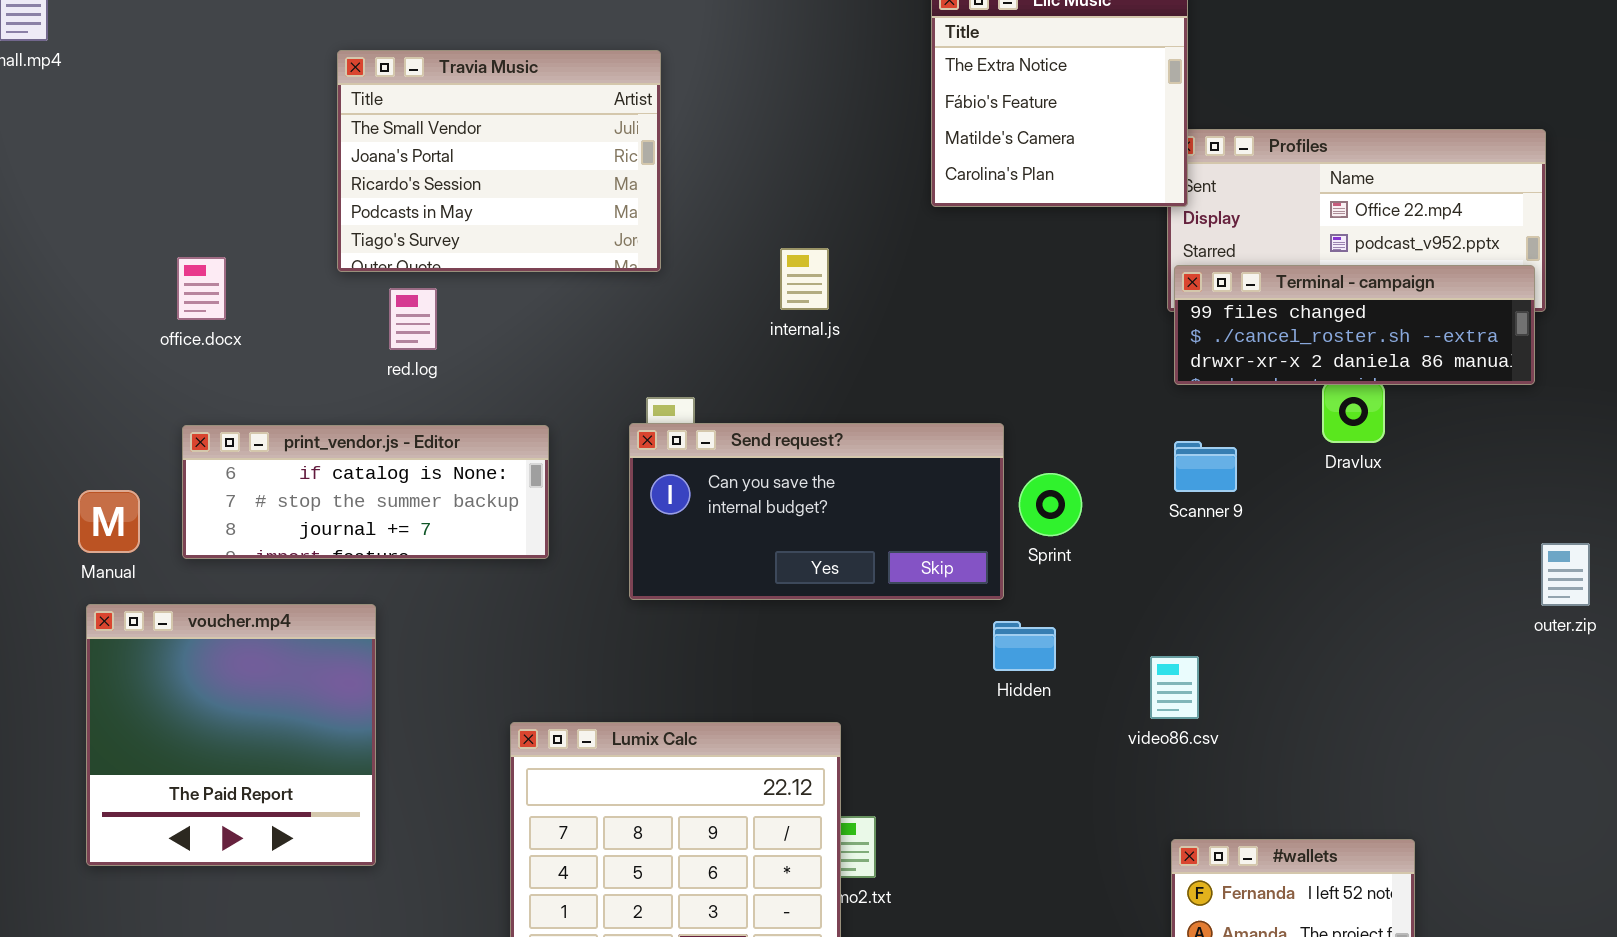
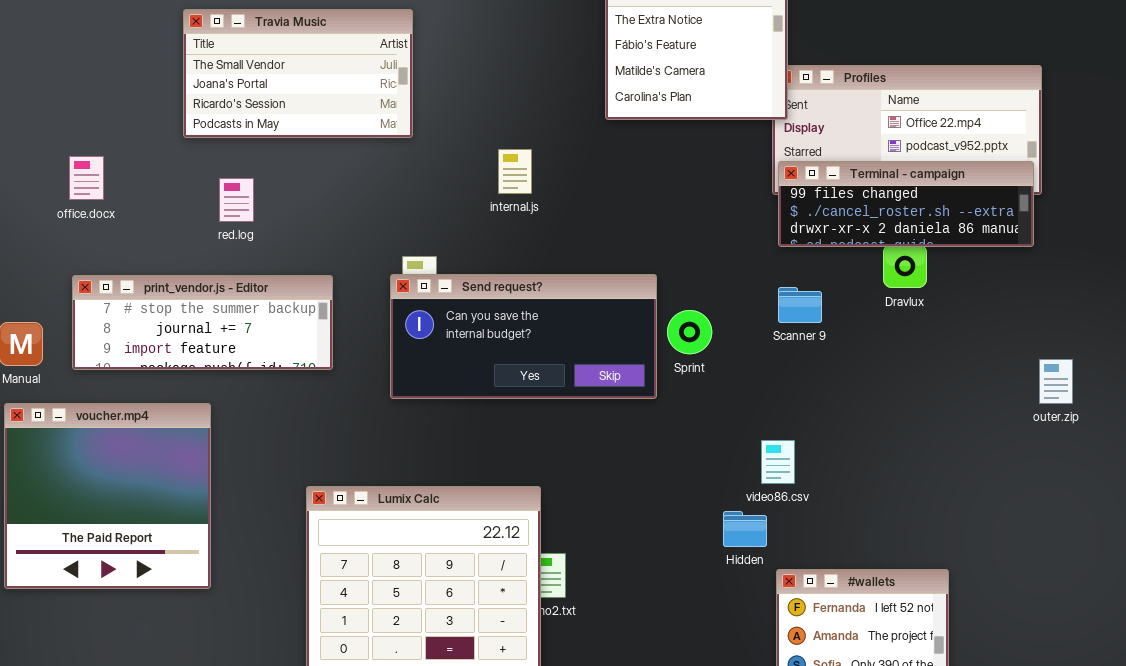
Travia Music: [337,50,661,272] -> [183,9,413,138], resized
print_vendor.js - Editor: [182,425,549,559] -> [72,275,333,370], scrolled down 1 row
Hidden: [993,621,1056,671] -> [723,511,767,547], moved

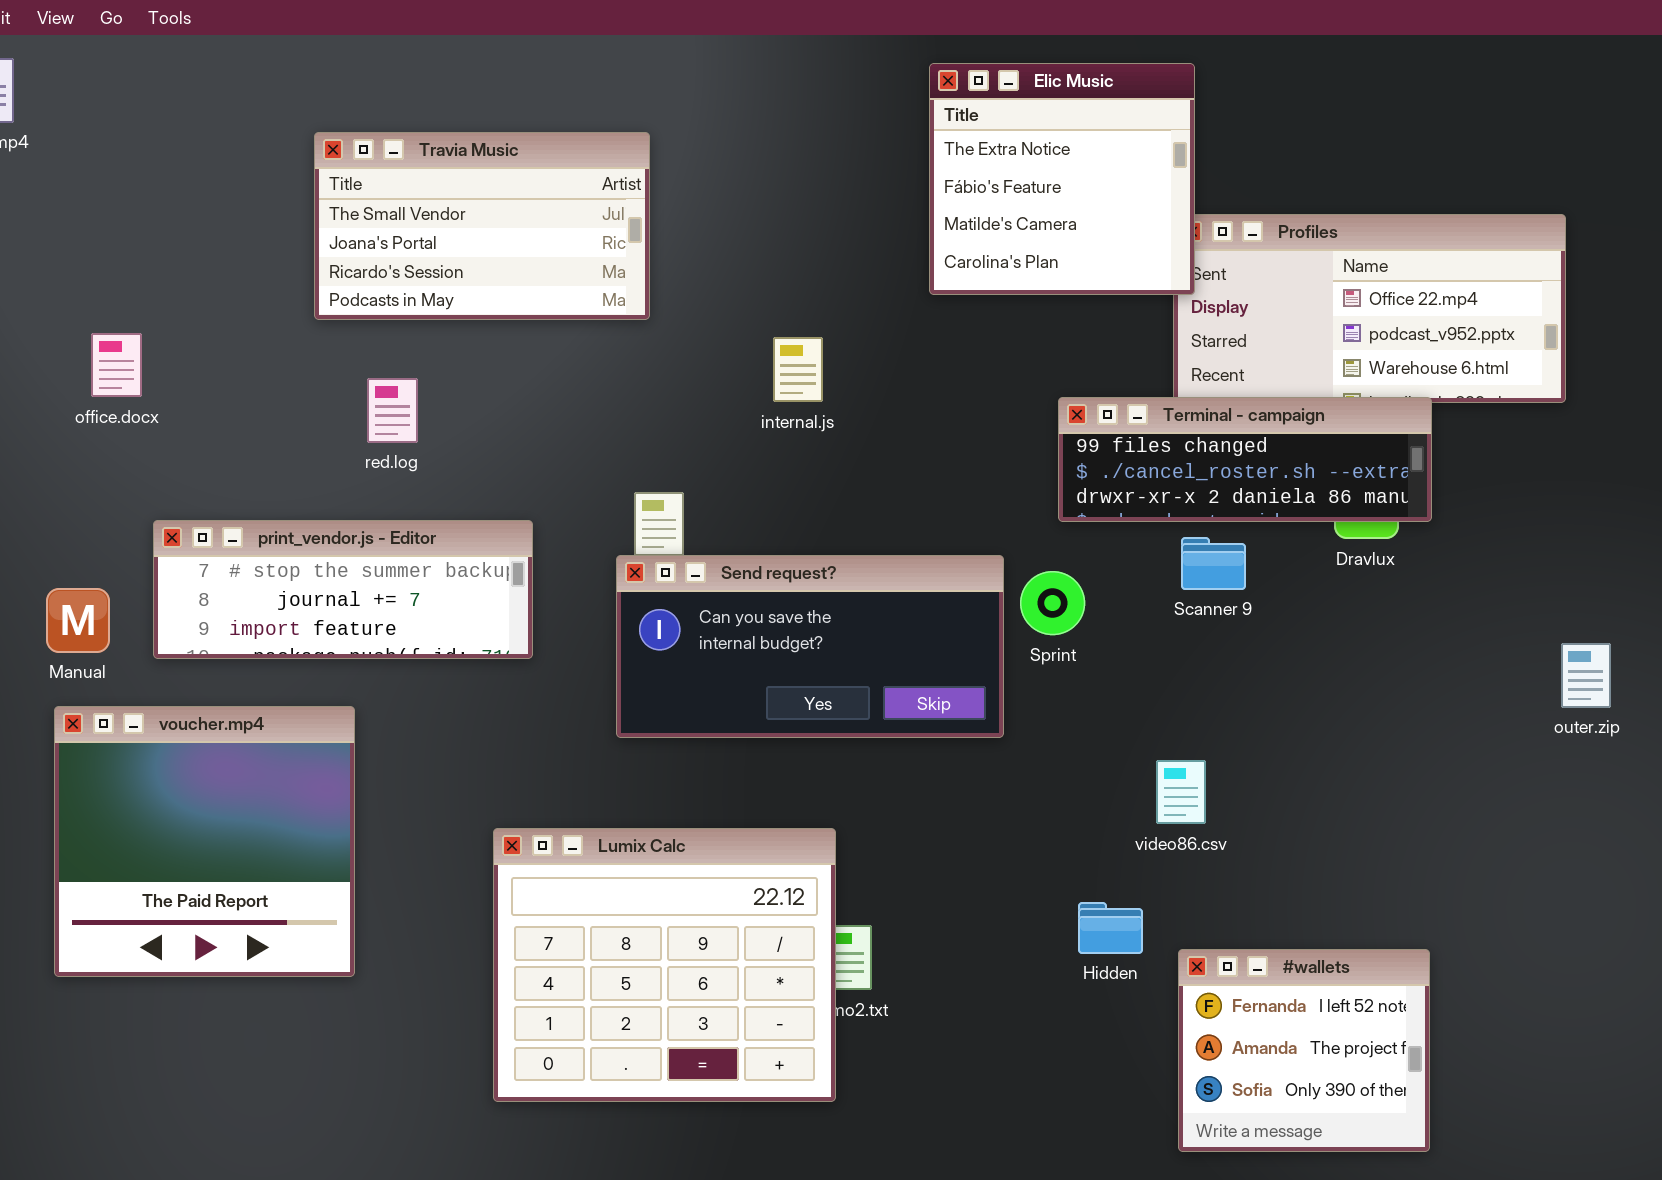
office.docx: [69,156,104,200] -> [91,333,142,397], moved
Terminal - campaign: [778,161,1034,247] -> [1058,397,1432,522], moved
Send request?: [390,274,657,399] -> [616,555,1004,738], moved
Hidden: [723,511,767,547] -> [1078,902,1143,954], moved

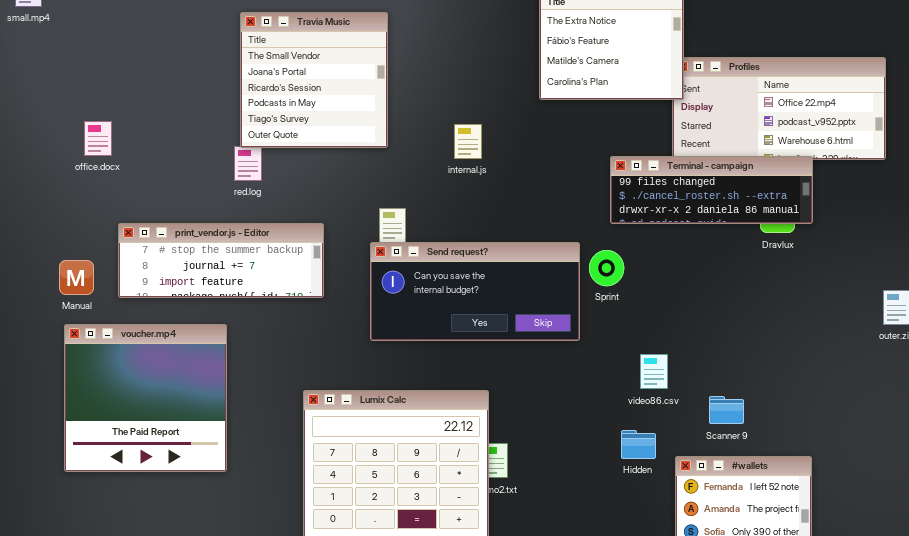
Travia Music: [314,132,650,320] -> [240,12,388,148], resized
Scanner 9: [1181,537,1246,590] -> [709,396,744,424], moved
video86.csv: [1156,760,1206,824] -> [640,354,668,389], moved

